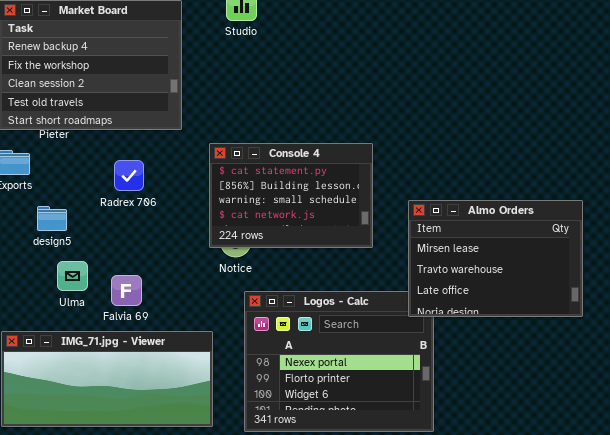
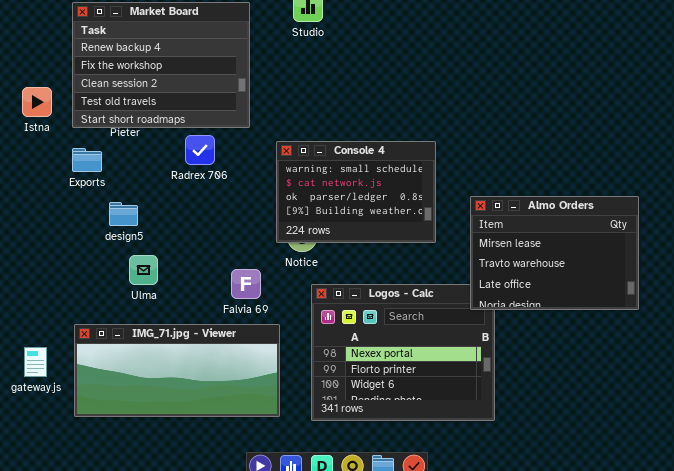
Console 4: [209,143,373,248] -> [276,141,436,243], scrolled down 2 rows
Radrex 706: [114,160,144,191] -> [185,135,215,165], moved
Falvia 69: [111,275,142,306] -> [231,269,261,299], moved

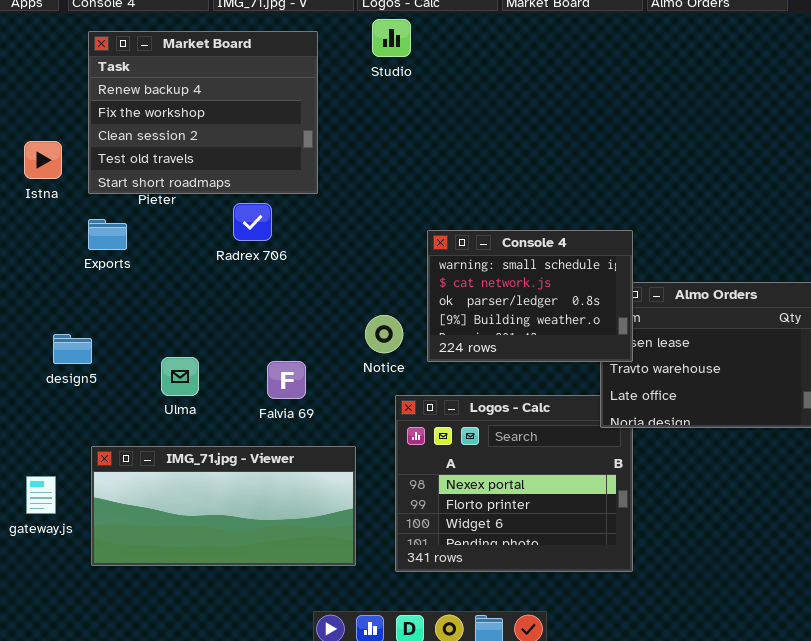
Console 4: [276,141,436,243] -> [427,230,633,362], moved
design5: [109,202,138,226] -> [53,334,92,364], moved
Falvia 69: [231,269,261,299] -> [267,361,306,399], moved

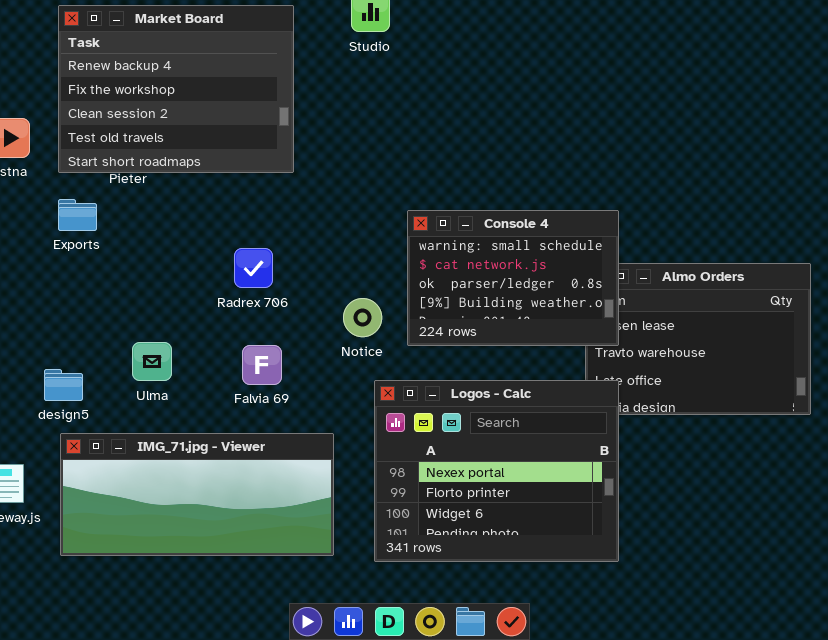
Radrex 706: [233,203,272,241] -> [234,248,273,288], moved
design5: [53,334,92,364] -> [44,369,83,401], moved
Logos - Calc: [395,395,633,572] -> [374,380,619,562], raised

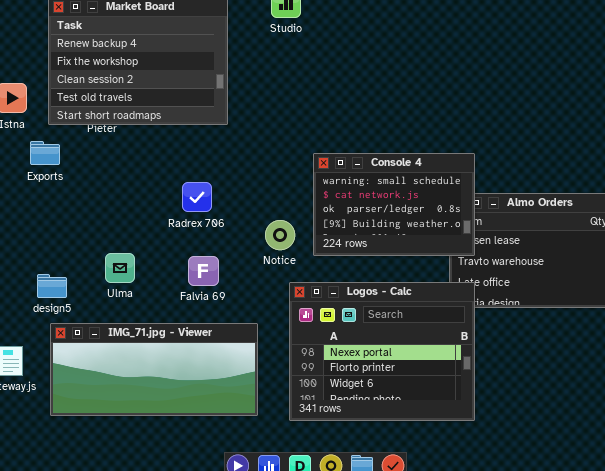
Exports: [58,199,97,231] -> [30,141,60,165], moved

